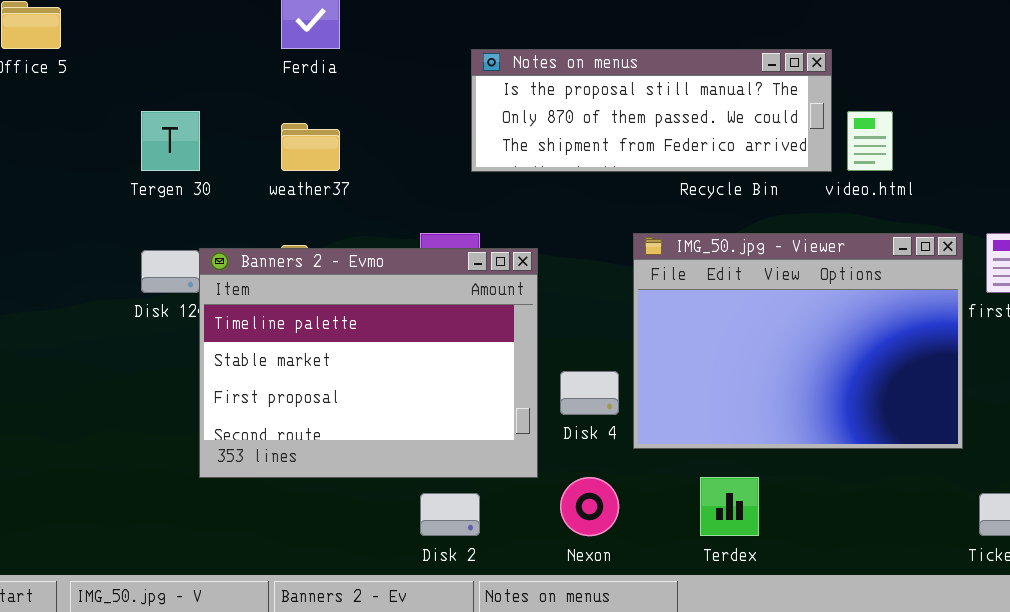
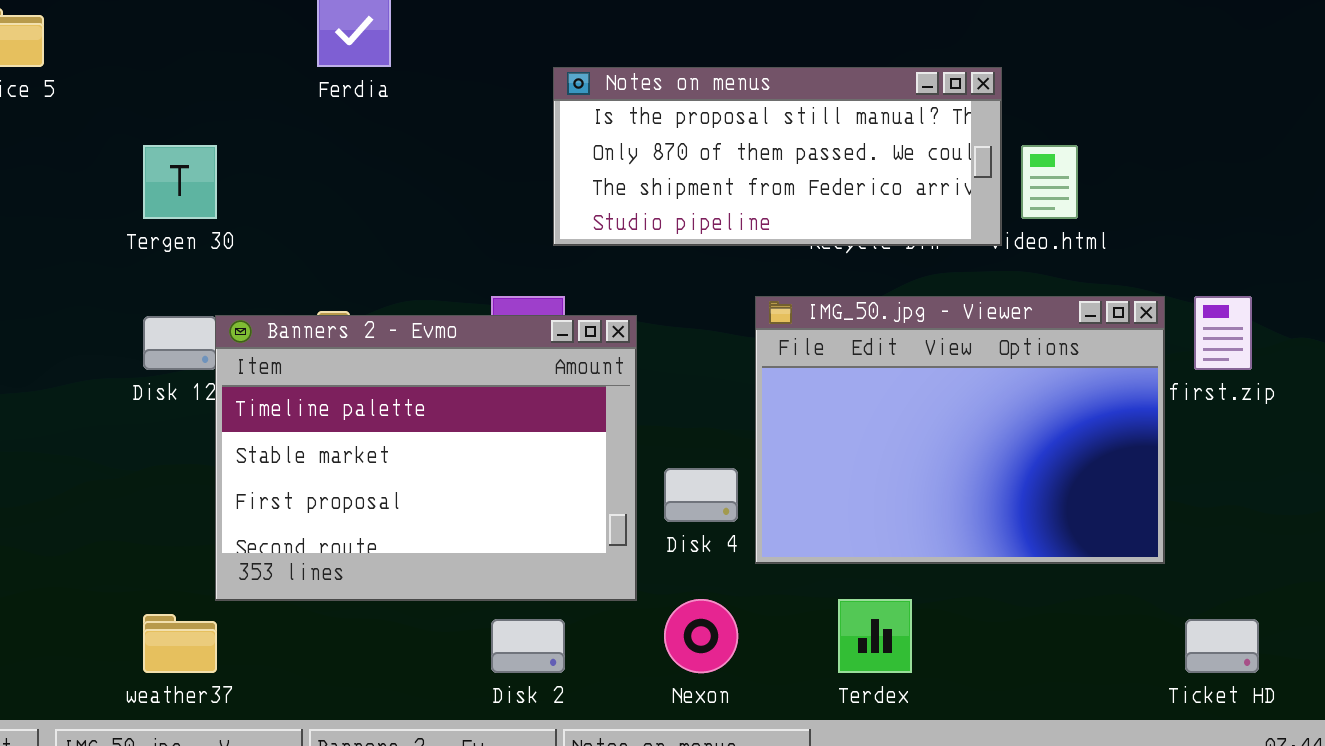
Notes on menus: [471,49,832,172] -> [553,67,1002,246], resized
weather37: [281,123,340,171] -> [143,614,217,673], moved

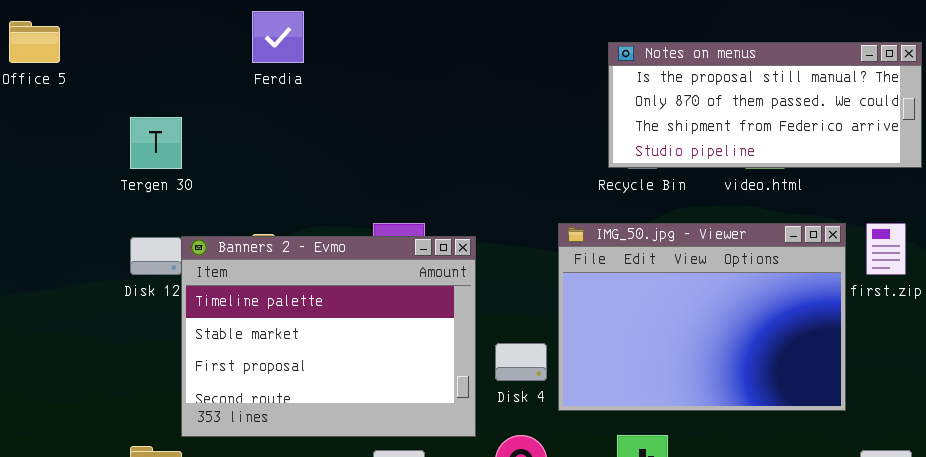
Notes on menus: [553,67,1002,246] -> [608,42,922,168], moved

